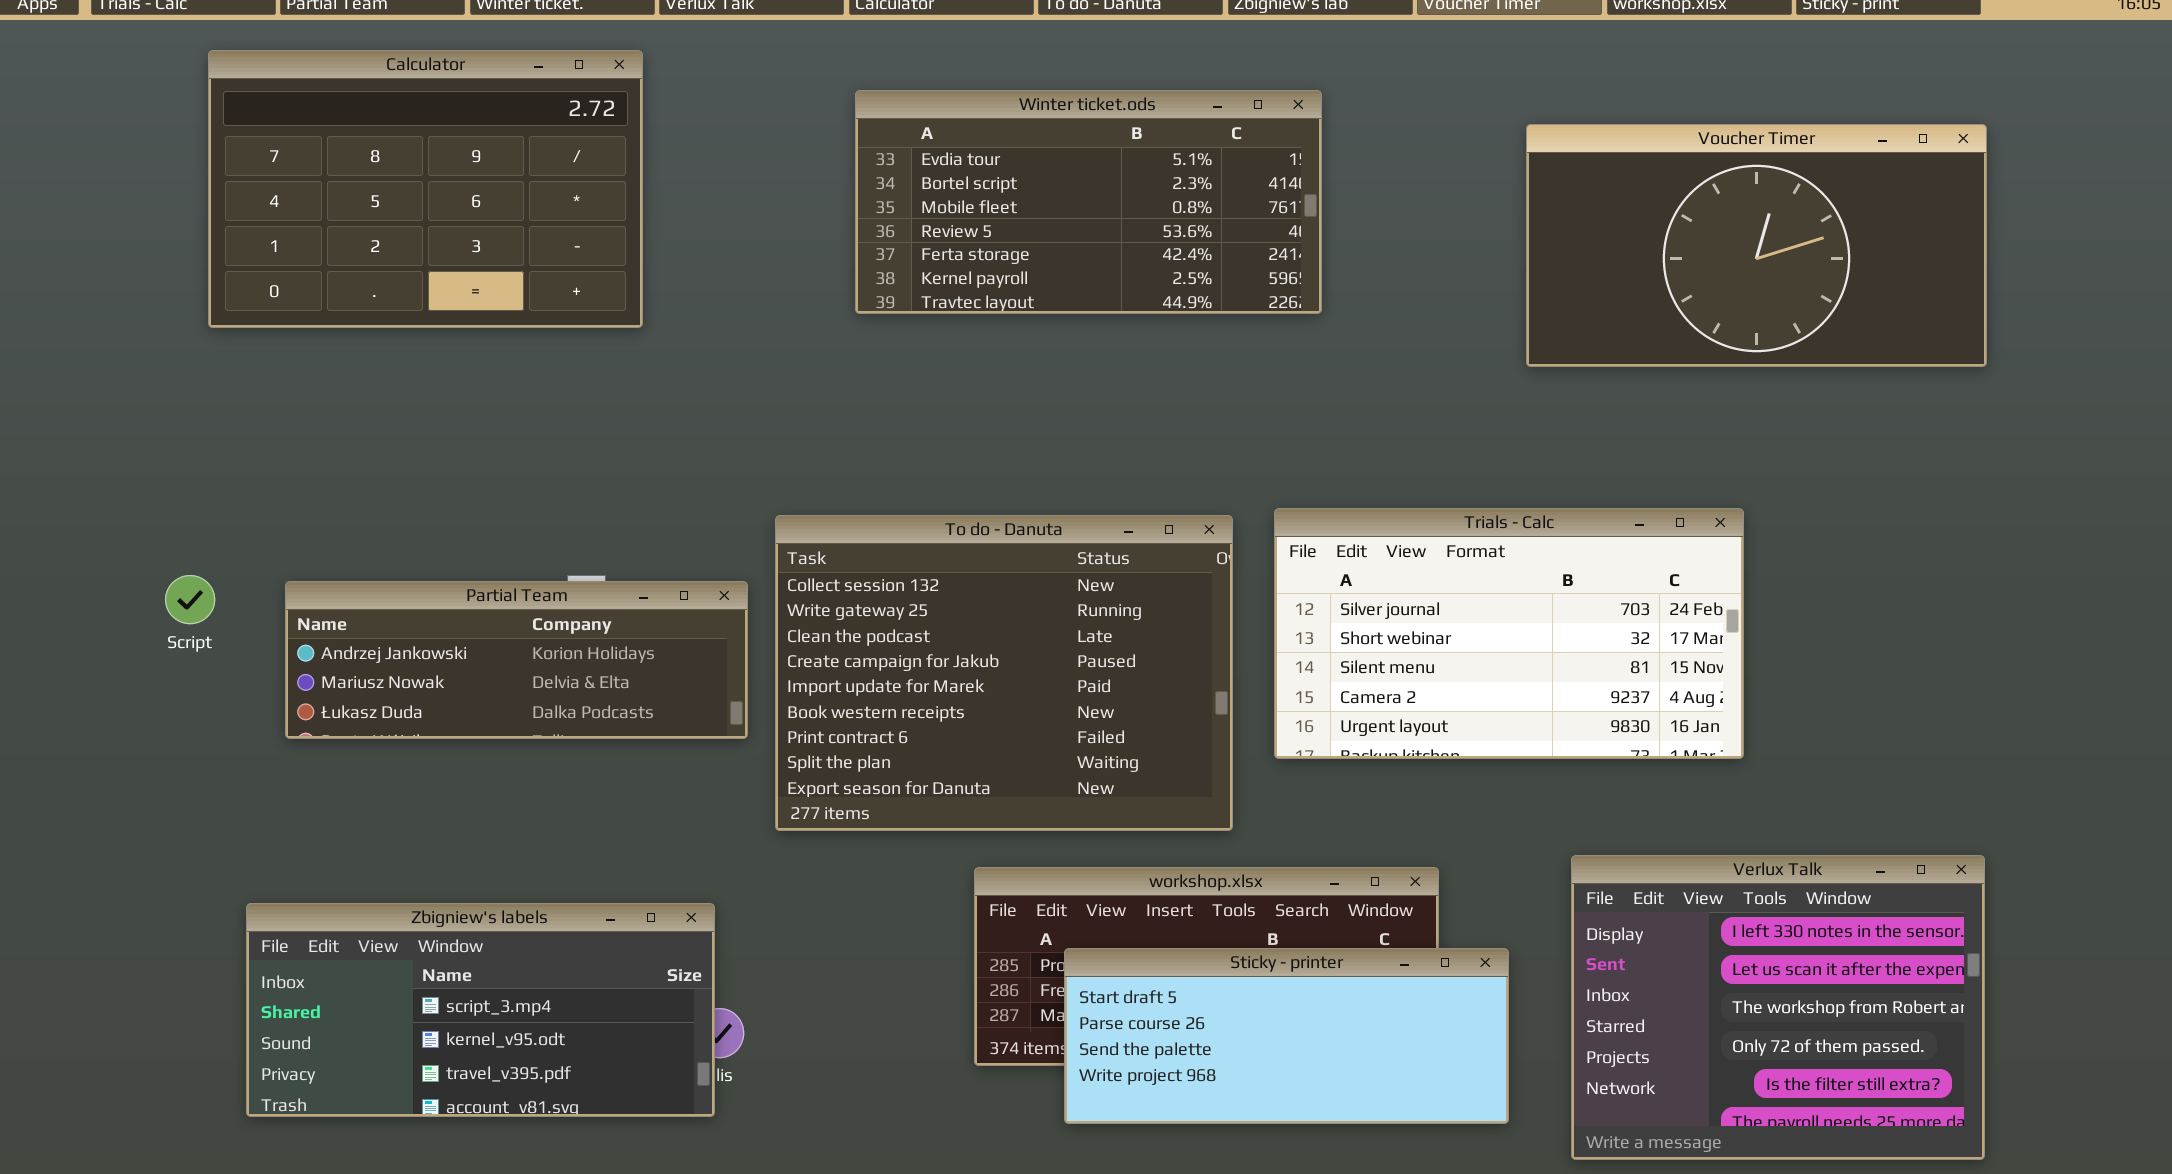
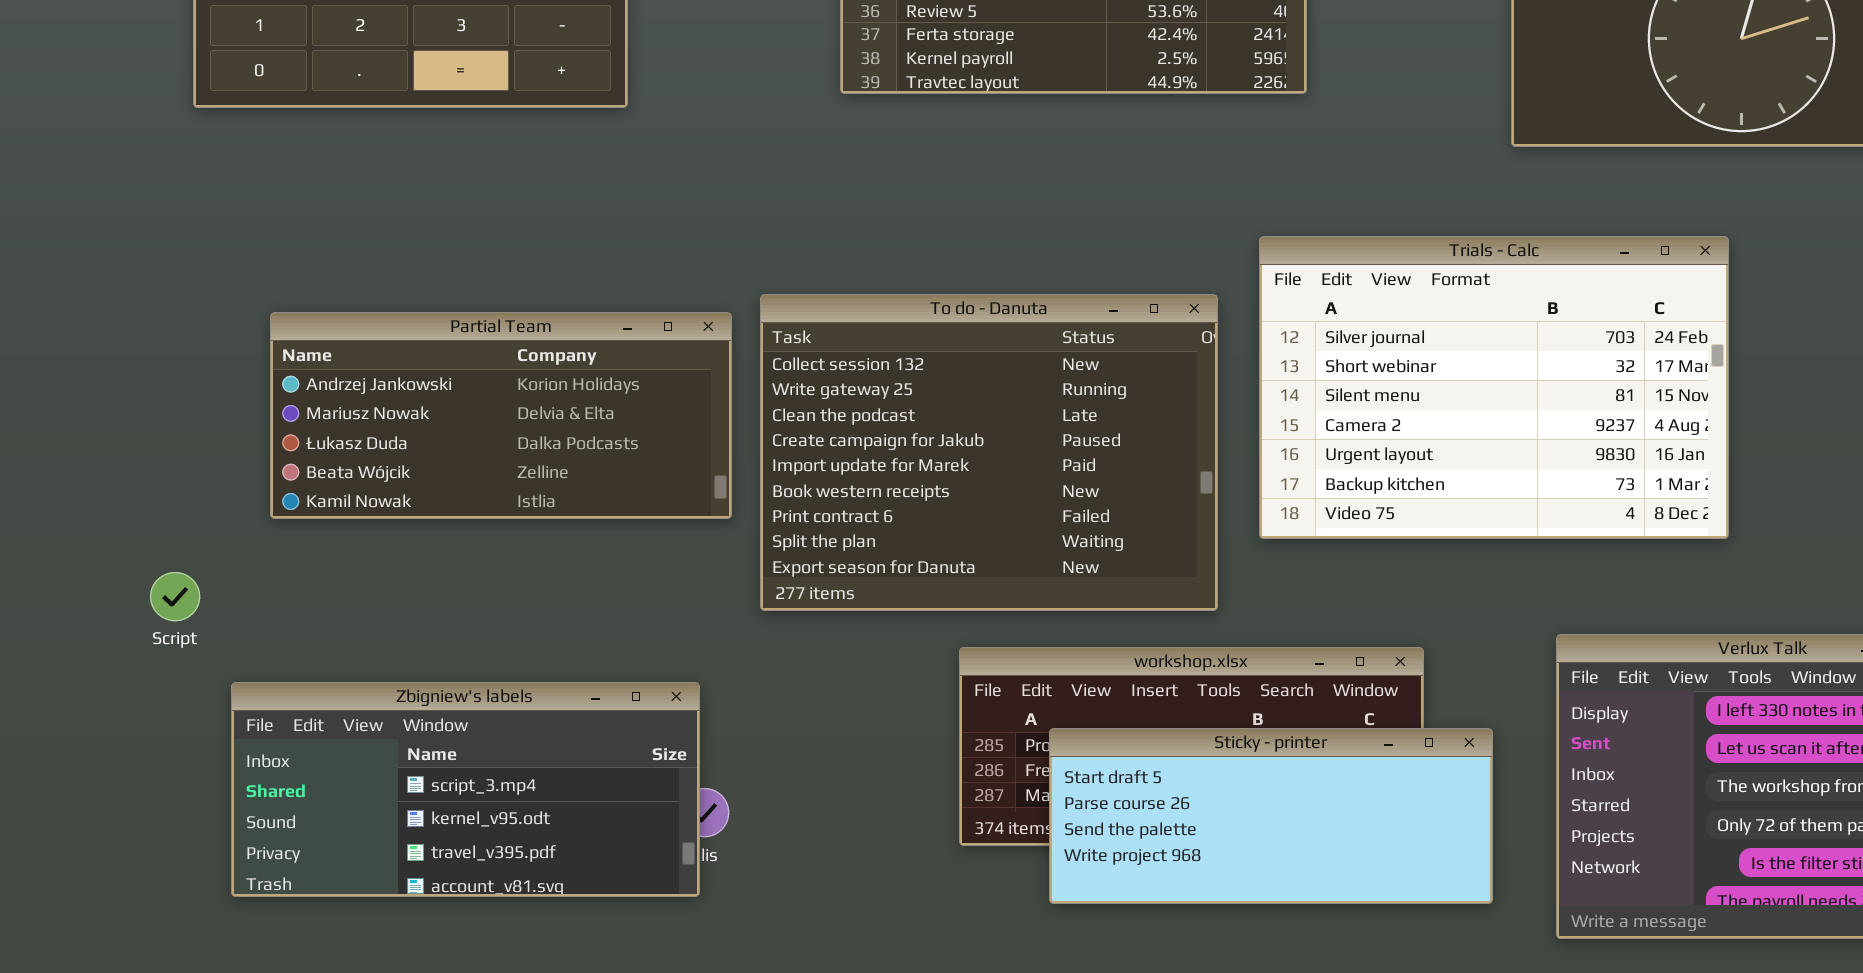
Trials - Calc: [1274,508,1744,759] -> [1259,236,1729,539], resized
Script: [165,575,215,624] -> [150,572,200,621], moved
Partial Team: [285,581,748,739] -> [270,312,732,519], resized

